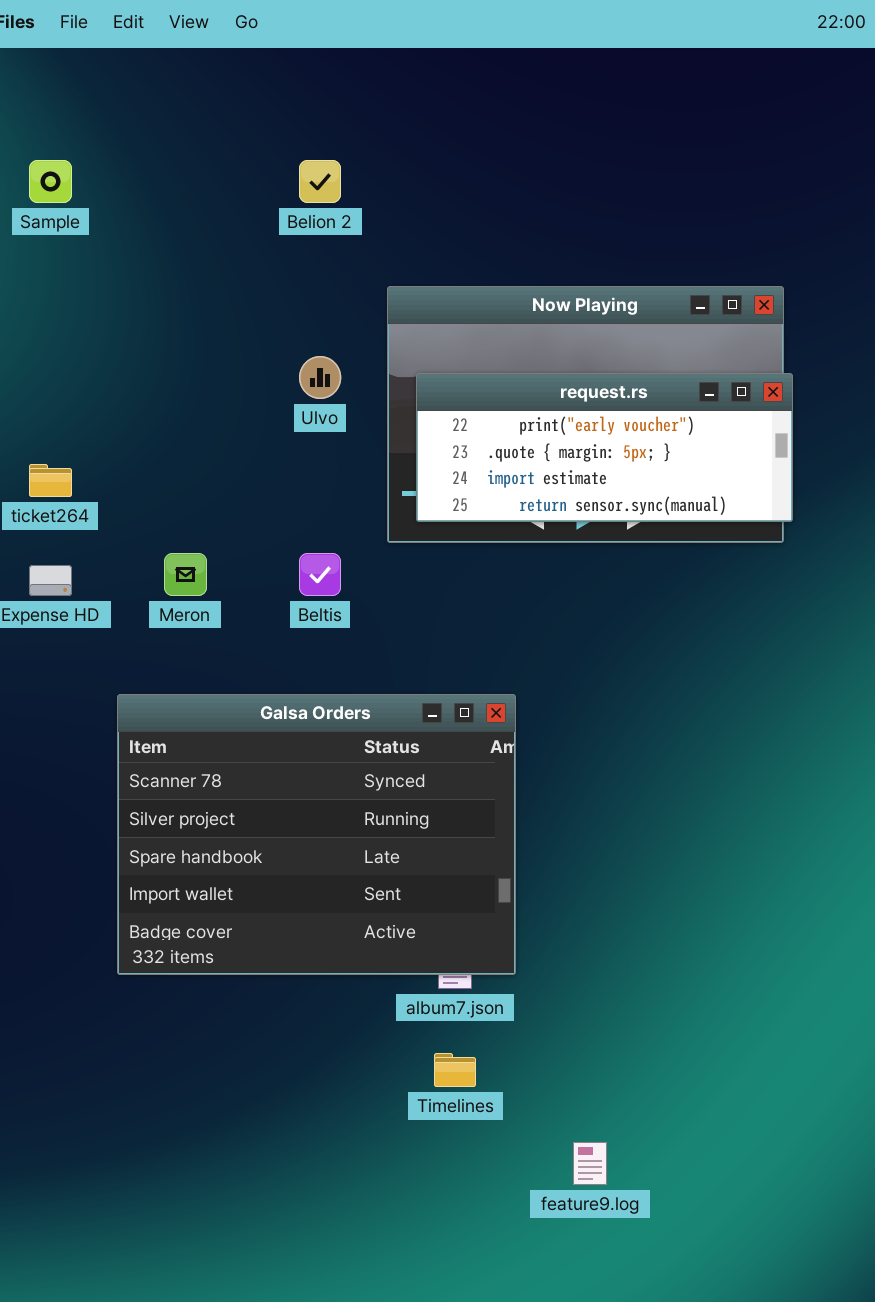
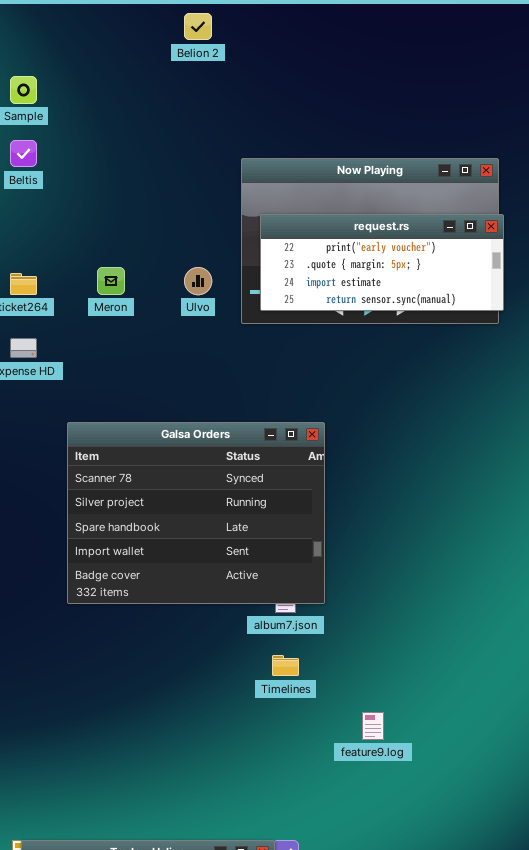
Belion 2: [299,160,341,203] -> [184,13,212,40], moved
Ulvo: [299,356,341,399] -> [184,267,212,295], moved
Meron: [164,553,207,596] -> [97,267,125,295], moved
Beltis: [299,553,341,596] -> [10,140,37,167], moved

